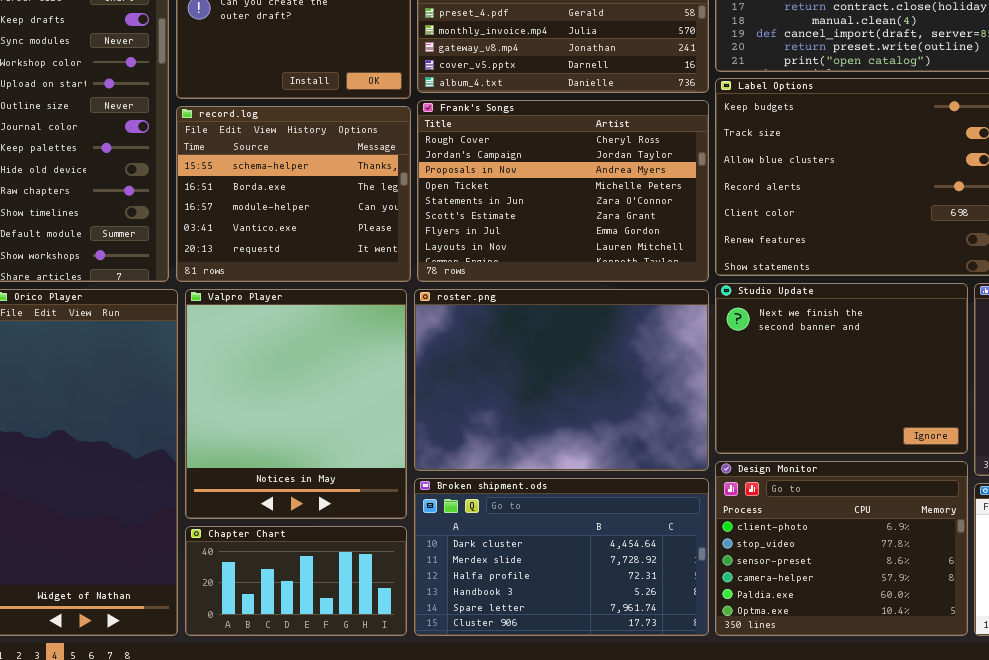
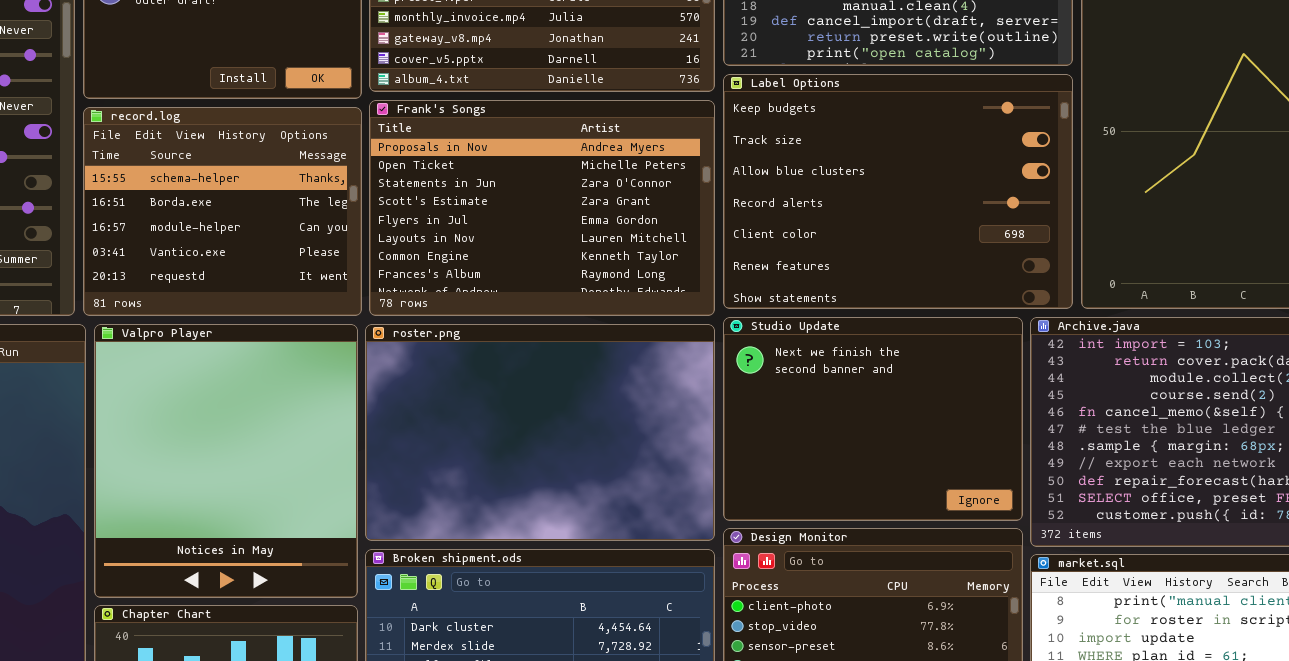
Frank's Songs: [417,100,709,282] -> [369,100,715,316], scrolled down 2 rows

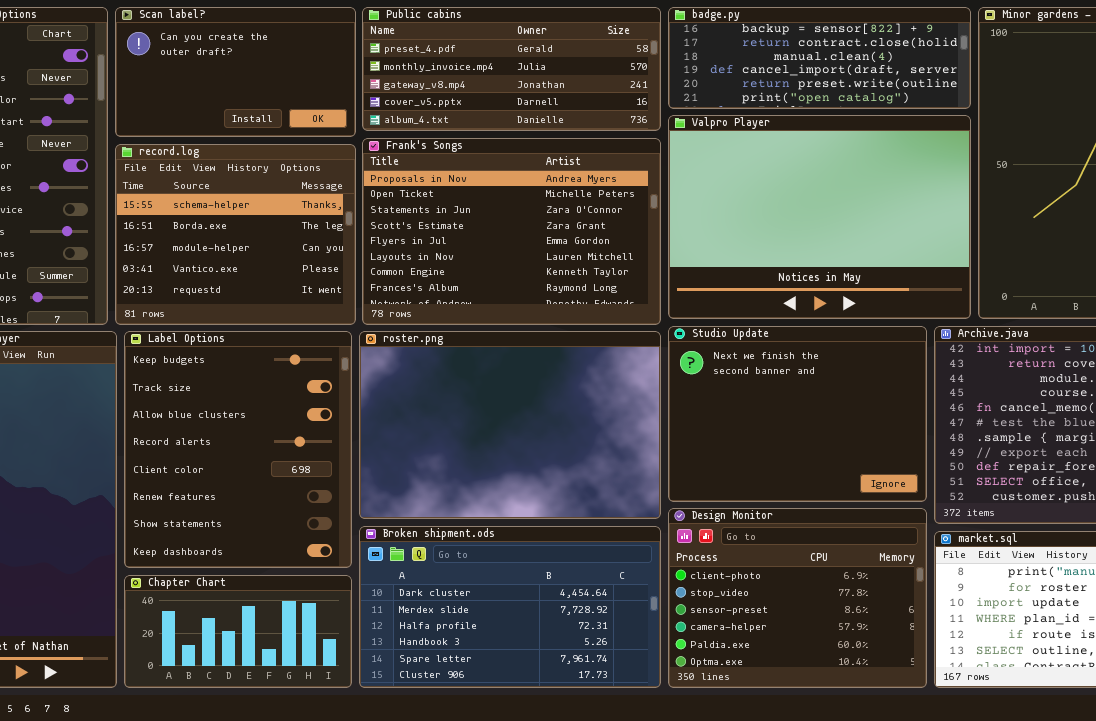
Label Options: [723,74,1073,309] -> [124,331,352,568], moved, resized
Valpro Player: [94,324,358,598] -> [668,115,971,319], moved, resized

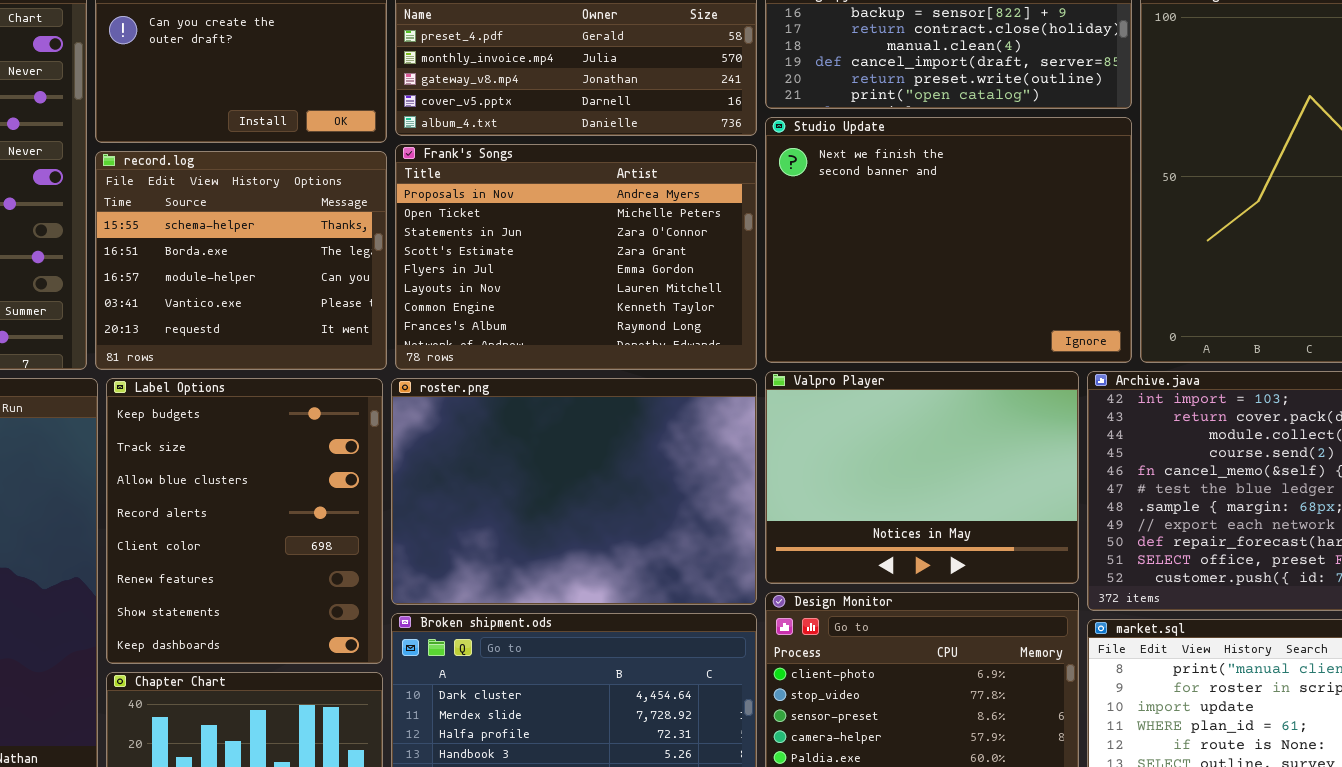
Valpro Player: [668,115,971,319] -> [765,371,1079,584], moved, resized
Studio Update: [668,326,927,502] -> [765,117,1132,363], moved, resized

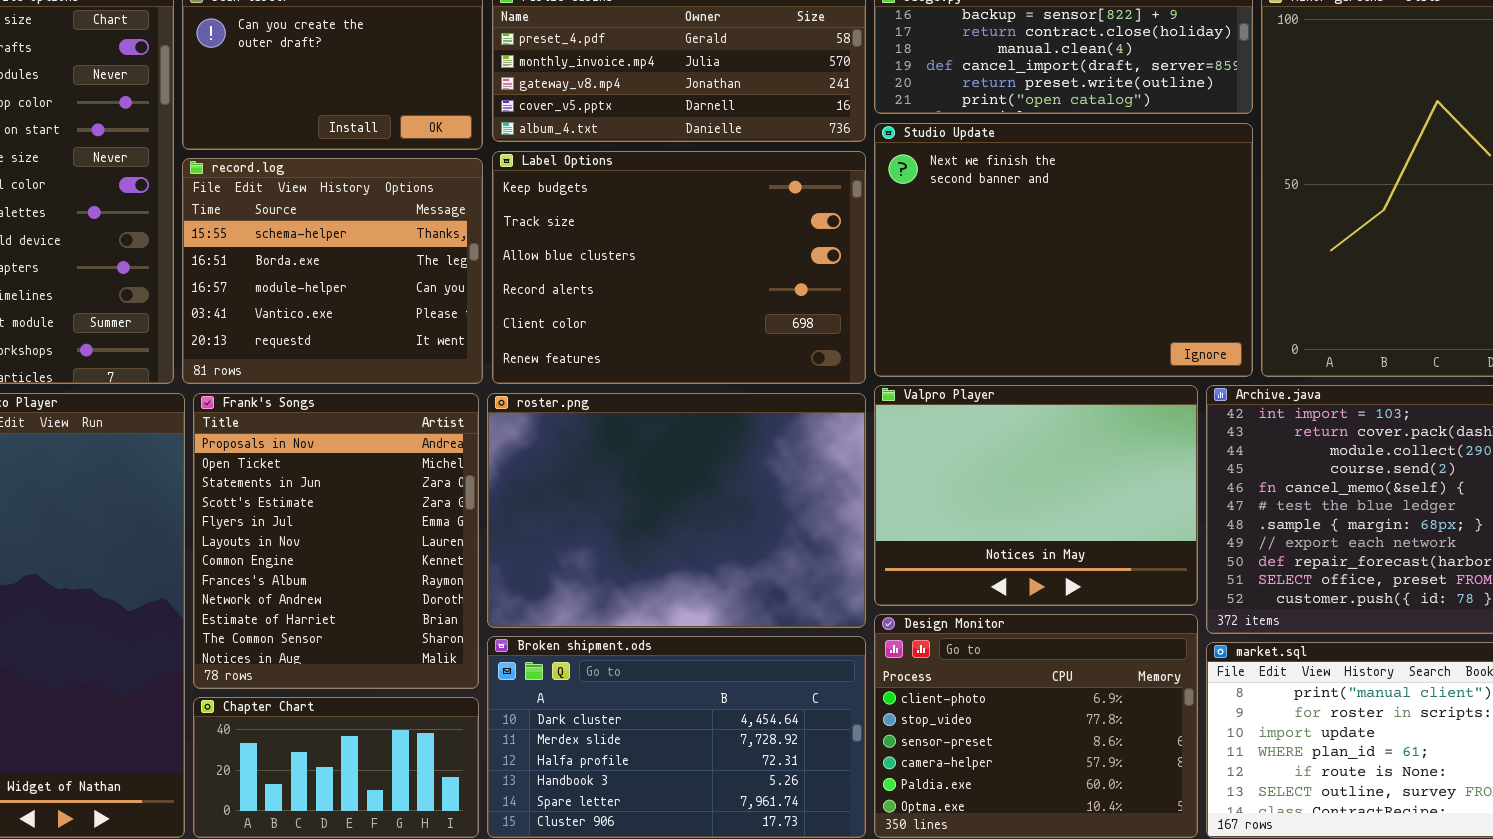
Frank's Songs: [395,144,757,370] -> [193,393,479,689], moved, resized
Label Options: [106,378,383,664] -> [492,151,866,384], moved, resized

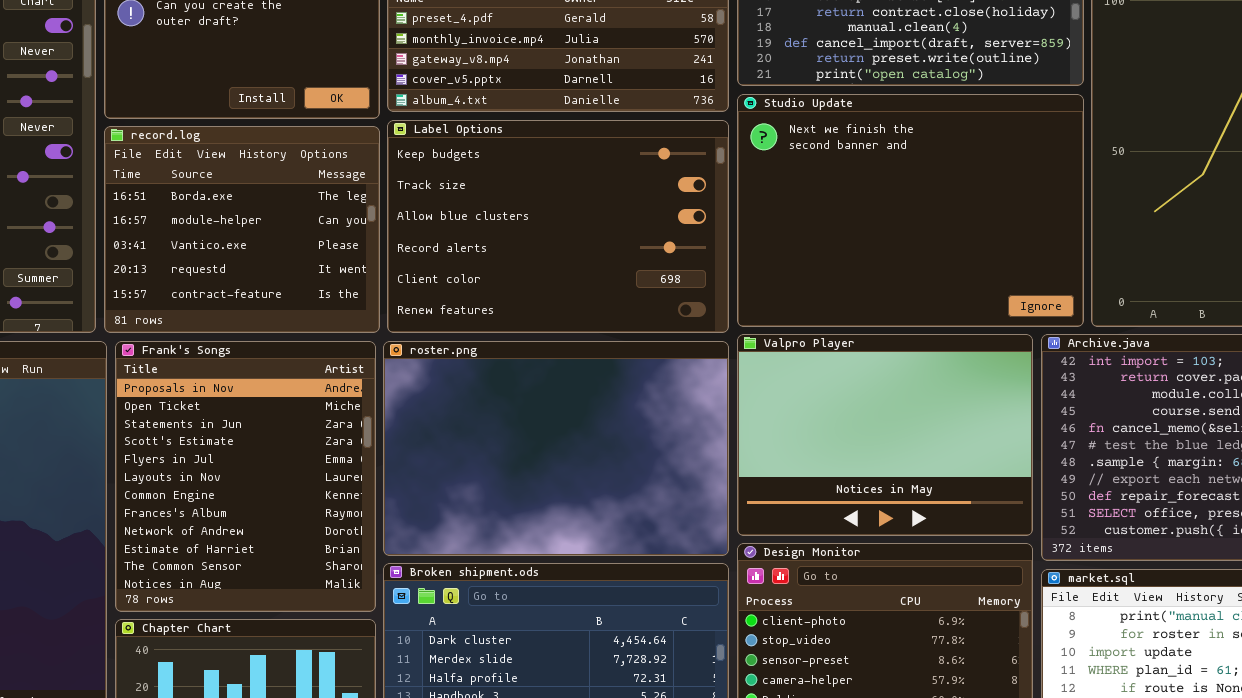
record.log: [182,158,483,384] -> [104,126,380,333], scrolled down 1 row

